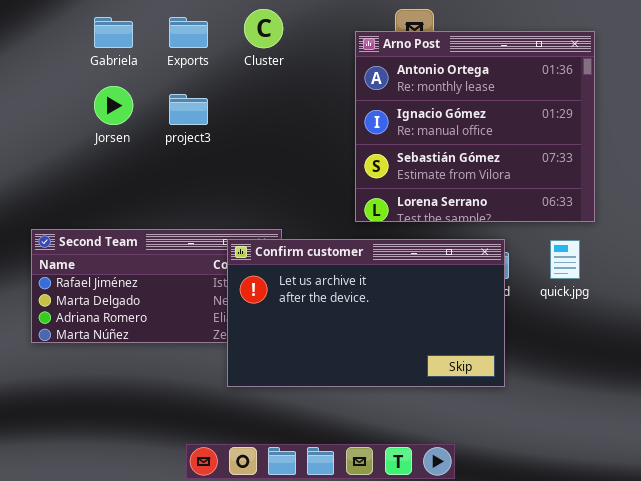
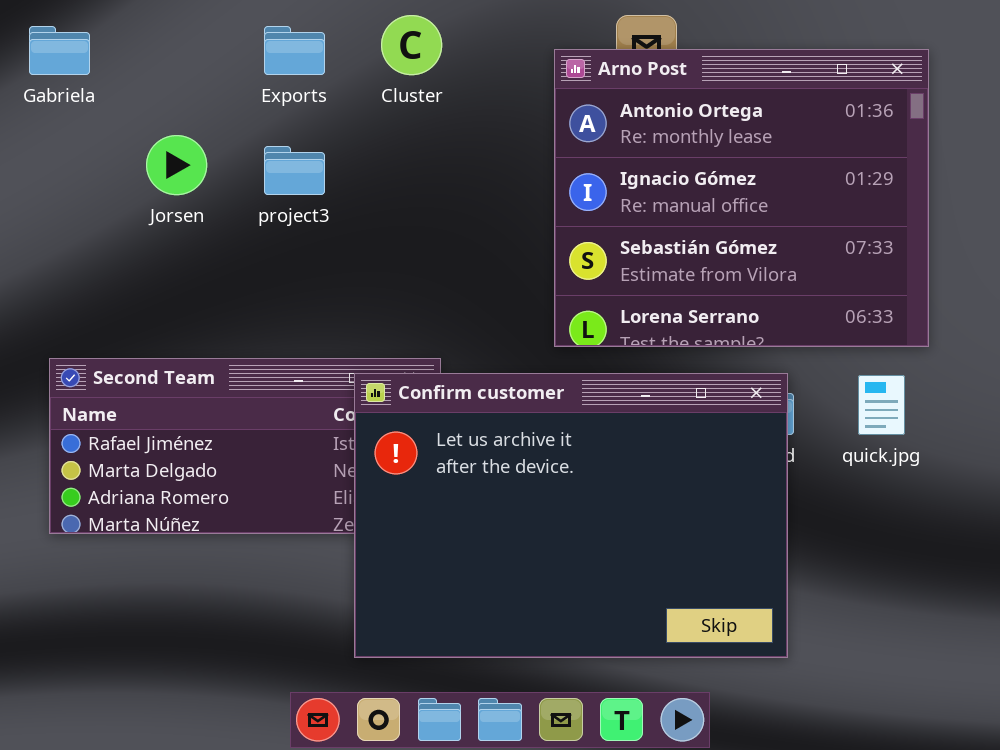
Gabriela: [94,17,133,48] -> [29,26,90,75], moved
Confirm customer: [227,239,505,387] -> [354,373,788,658], resized

